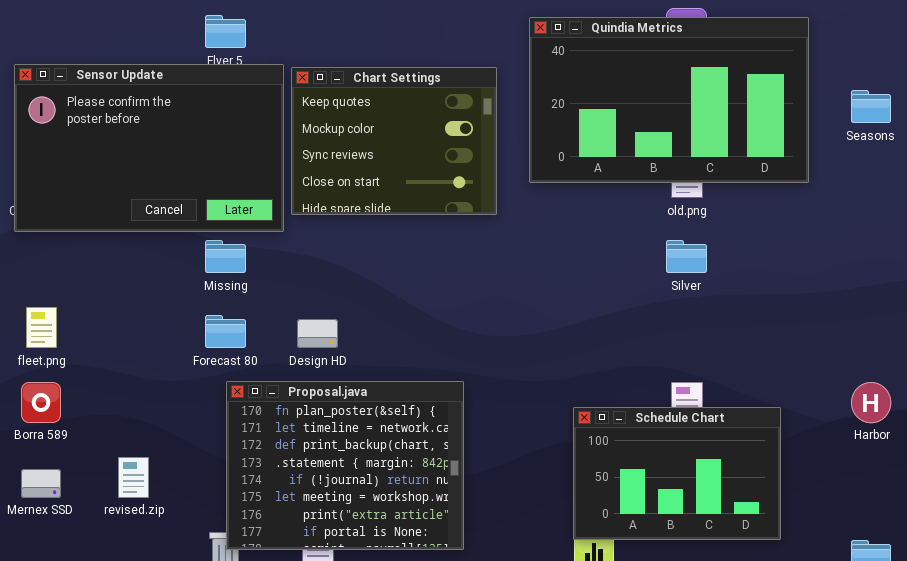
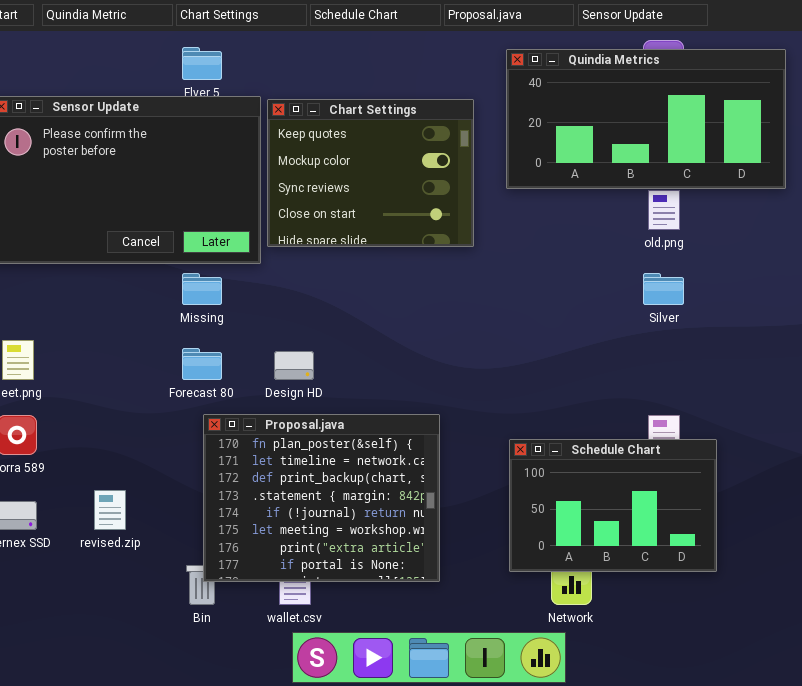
Quindia Metrics: [529,17,809,183] -> [506,49,786,189], resized
Schedule Chart: [573,407,781,540] -> [509,439,717,572], moved

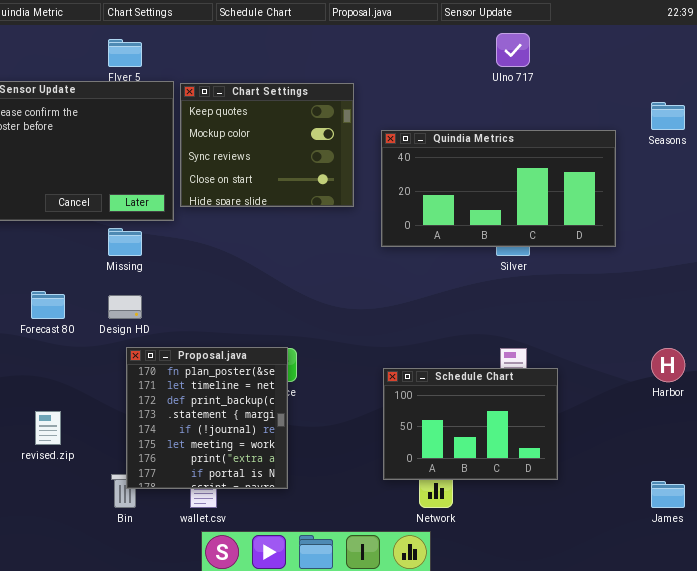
Quindia Metrics: [506,49,786,189] -> [381,130,616,247], moved
Forecast 80: [182,348,222,380] -> [31,291,65,319], moved
Design HD: [274,351,314,380] -> [108,295,142,319], moved
Proposal.java: [203,414,440,582] -> [126,347,288,489], resized

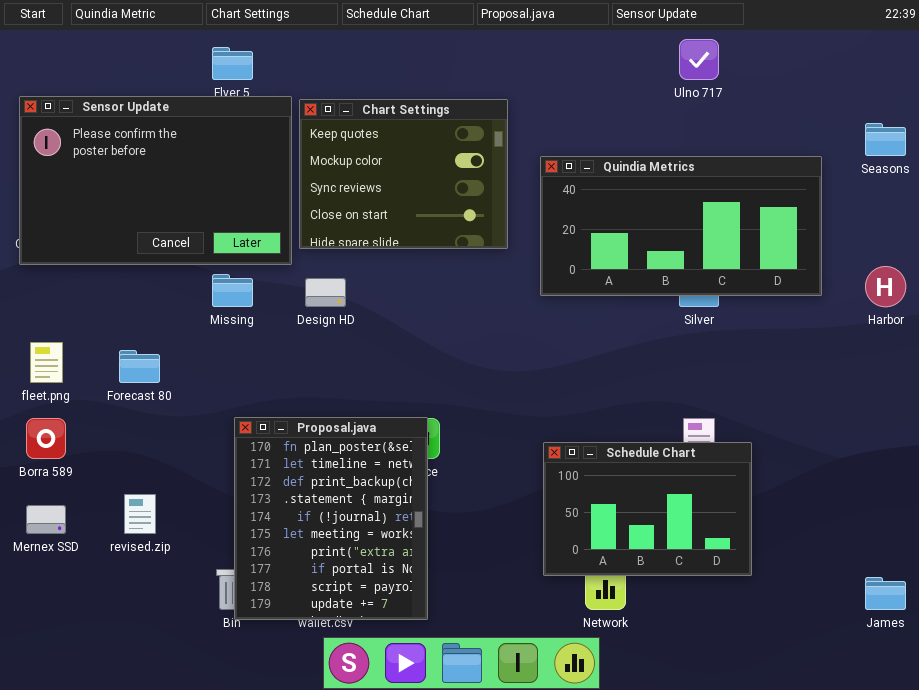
Design HD: [108,295,142,319] -> [305,278,346,307], moved
Proposal.java: [126,347,288,489] -> [234,417,428,620], resized
Harbor: [651,348,685,382] -> [865,266,906,307], moved

